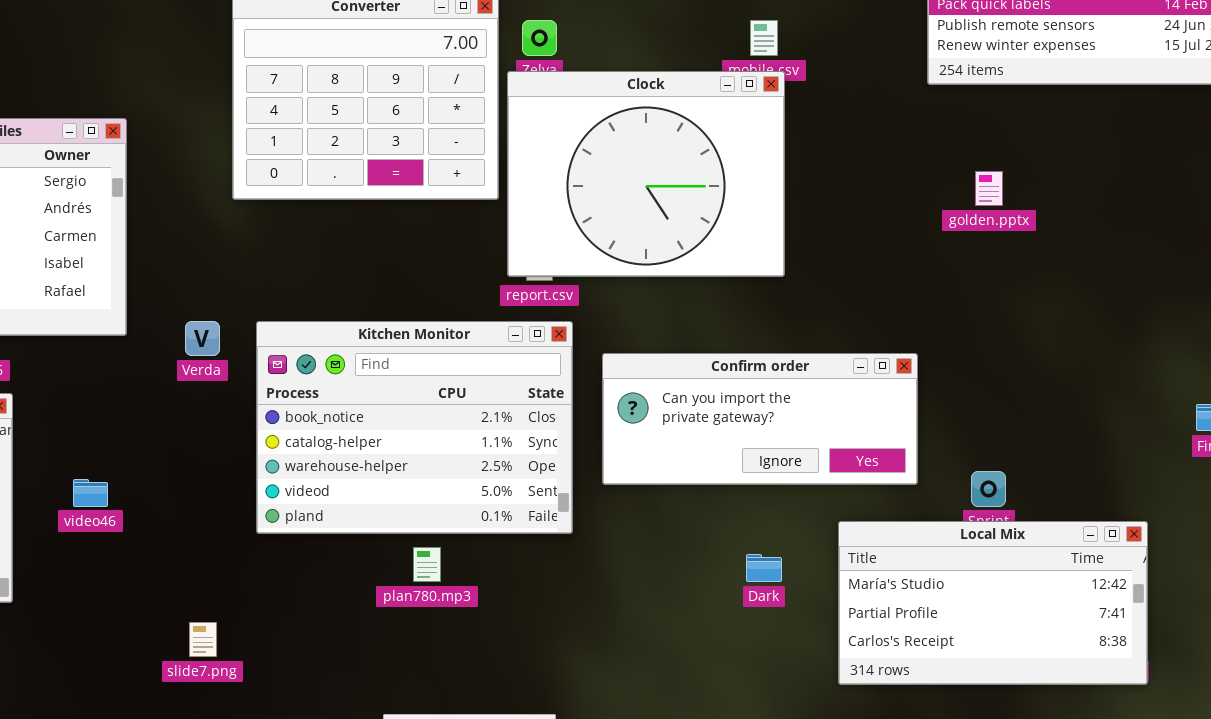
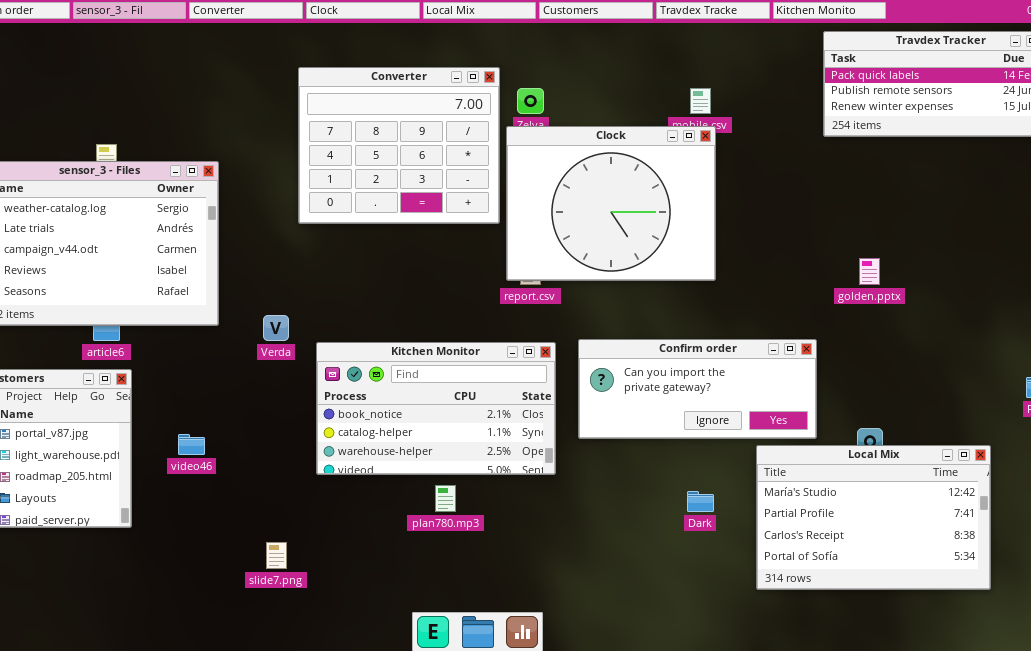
golden.pptx: [975,171,1003,206] -> [859,258,880,285], moved
Kitchen Monitor: [256,321,573,534] -> [316,342,556,475], resized
Local Mix: [838,521,1148,685] -> [756,445,991,590], resized

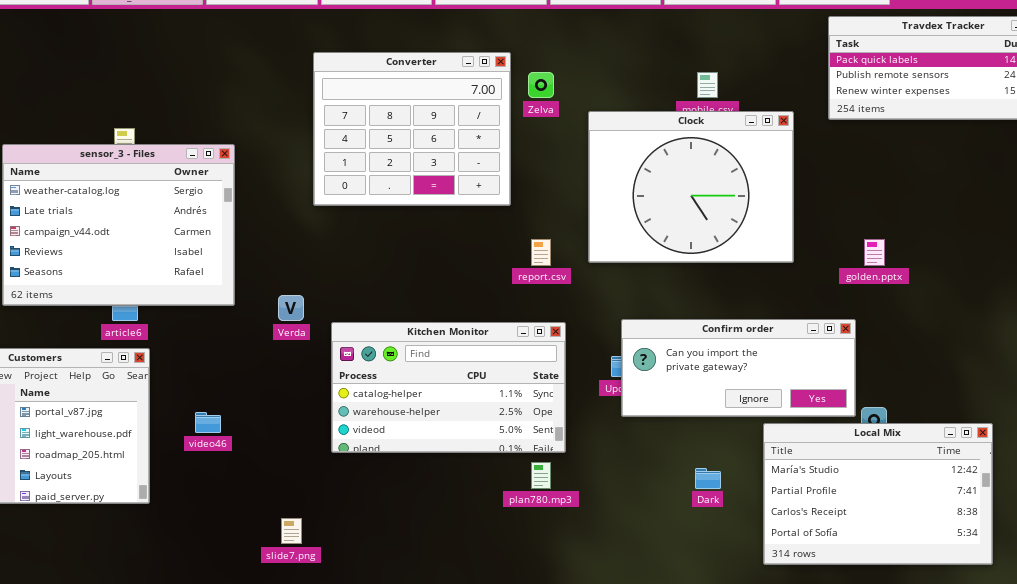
Clock: [506,126,716,281] -> [588,111,794,263], moved
Confirm order: [578,339,817,439] -> [621,319,856,417], moved
Kitchen Monitor: [316,342,556,475] -> [331,322,566,453], scrolled down 1 row
plan780.mp3: [435,485,456,512] -> [531,462,551,489], moved

